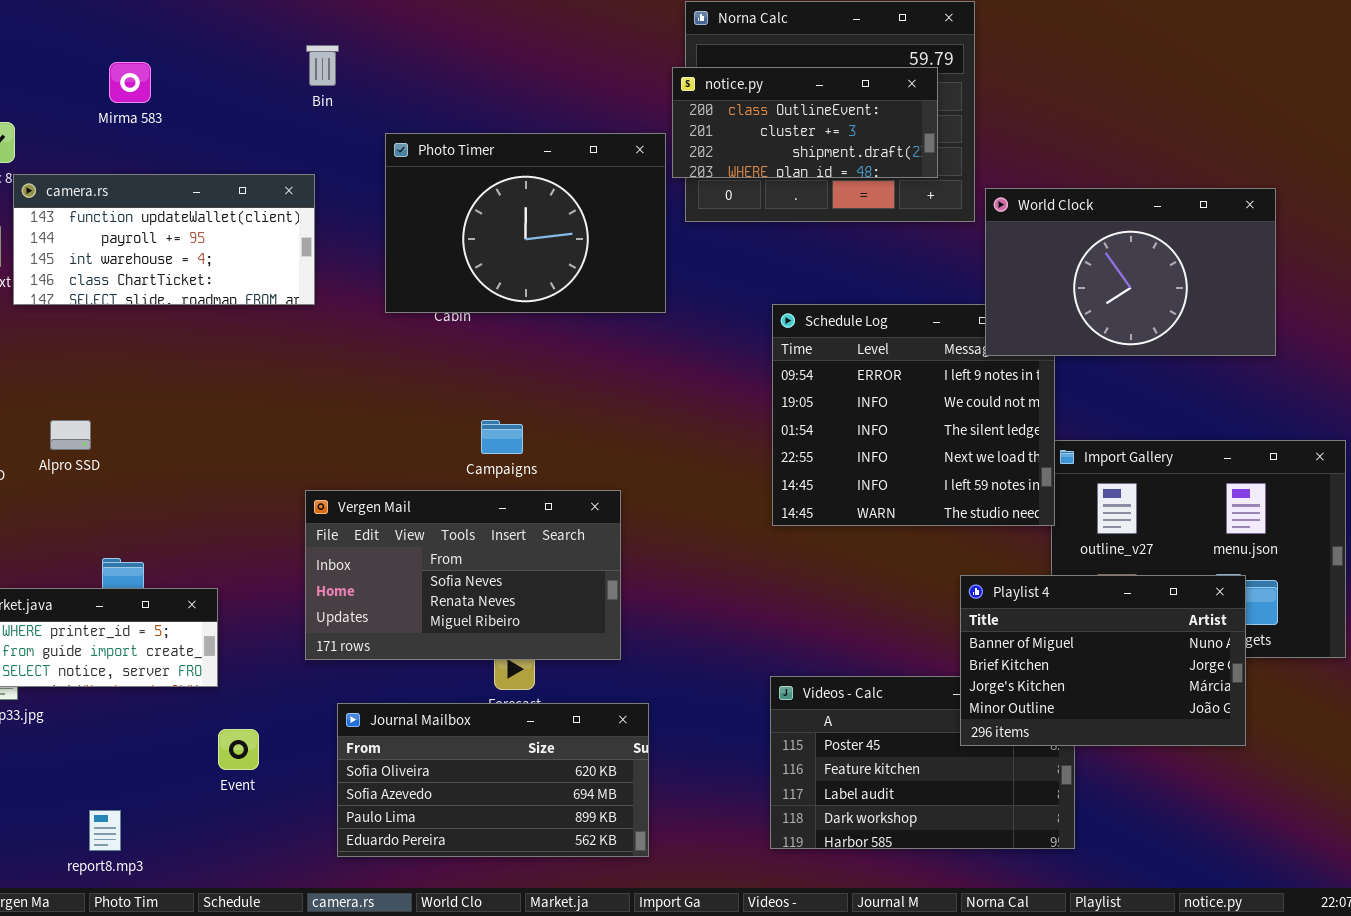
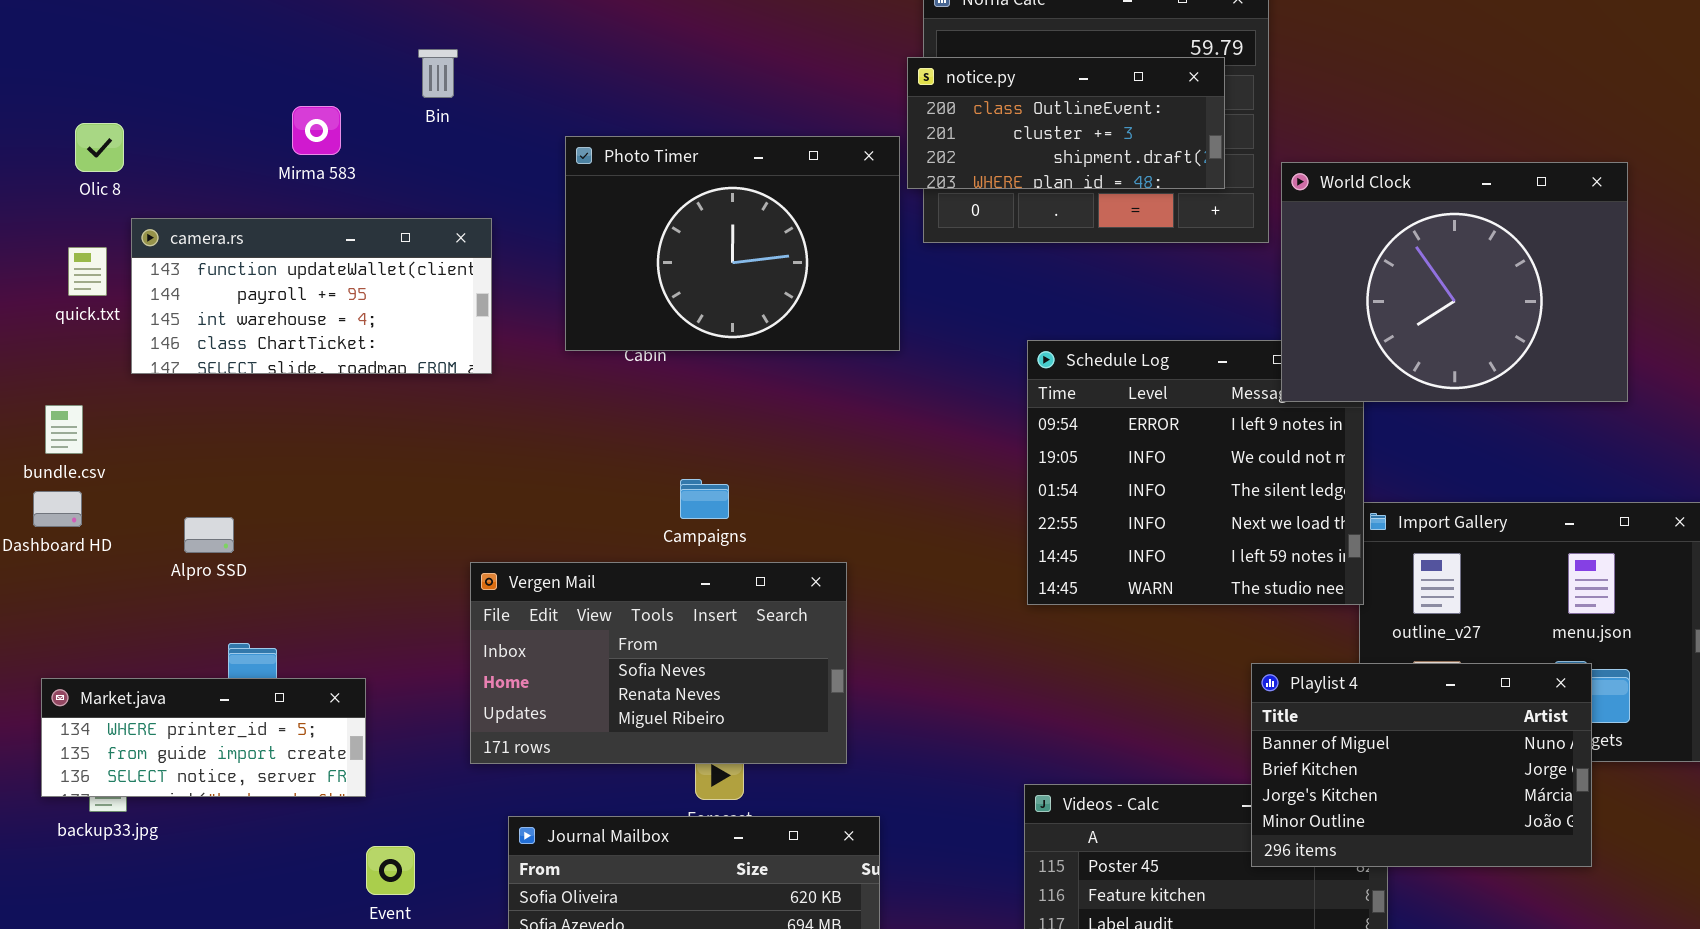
Bin: [306,45,339,86] -> [418,49,458,98], moved
Mirma 583: [109,62,151,103] -> [292,106,341,155], moved
camera.rs: [13,174,315,305] -> [131,218,492,374], moved
World Clock: [985,188,1276,356] -> [1281,162,1628,402], resized
Alpro SSD: [50,420,91,450] -> [184,517,234,553], moved

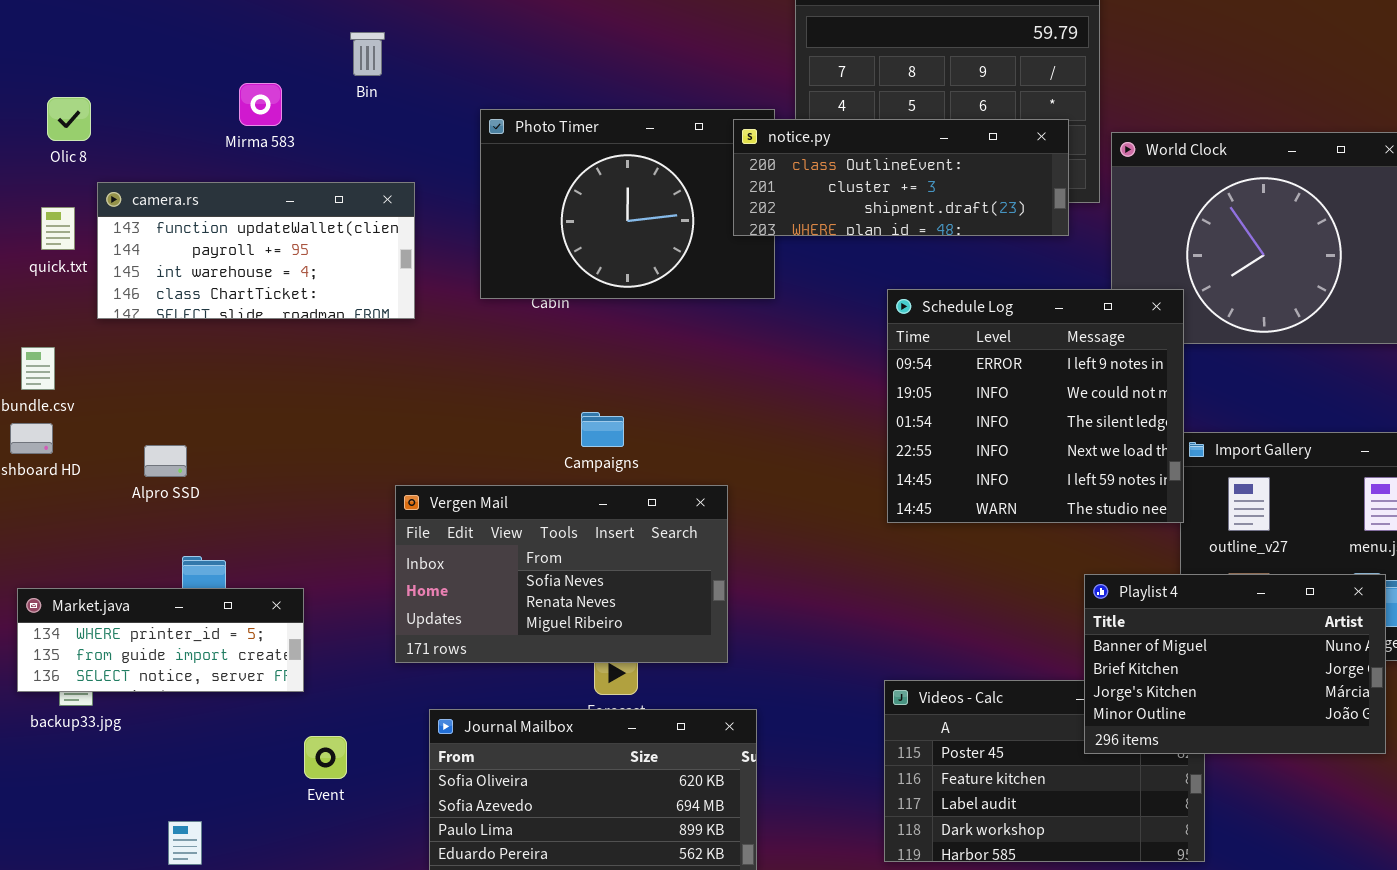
notice.py: [907,57,1225,189] -> [733,119,1069,236], moved, resized
Schedule Log: [1027,340,1364,605] -> [887,289,1184,523], raised

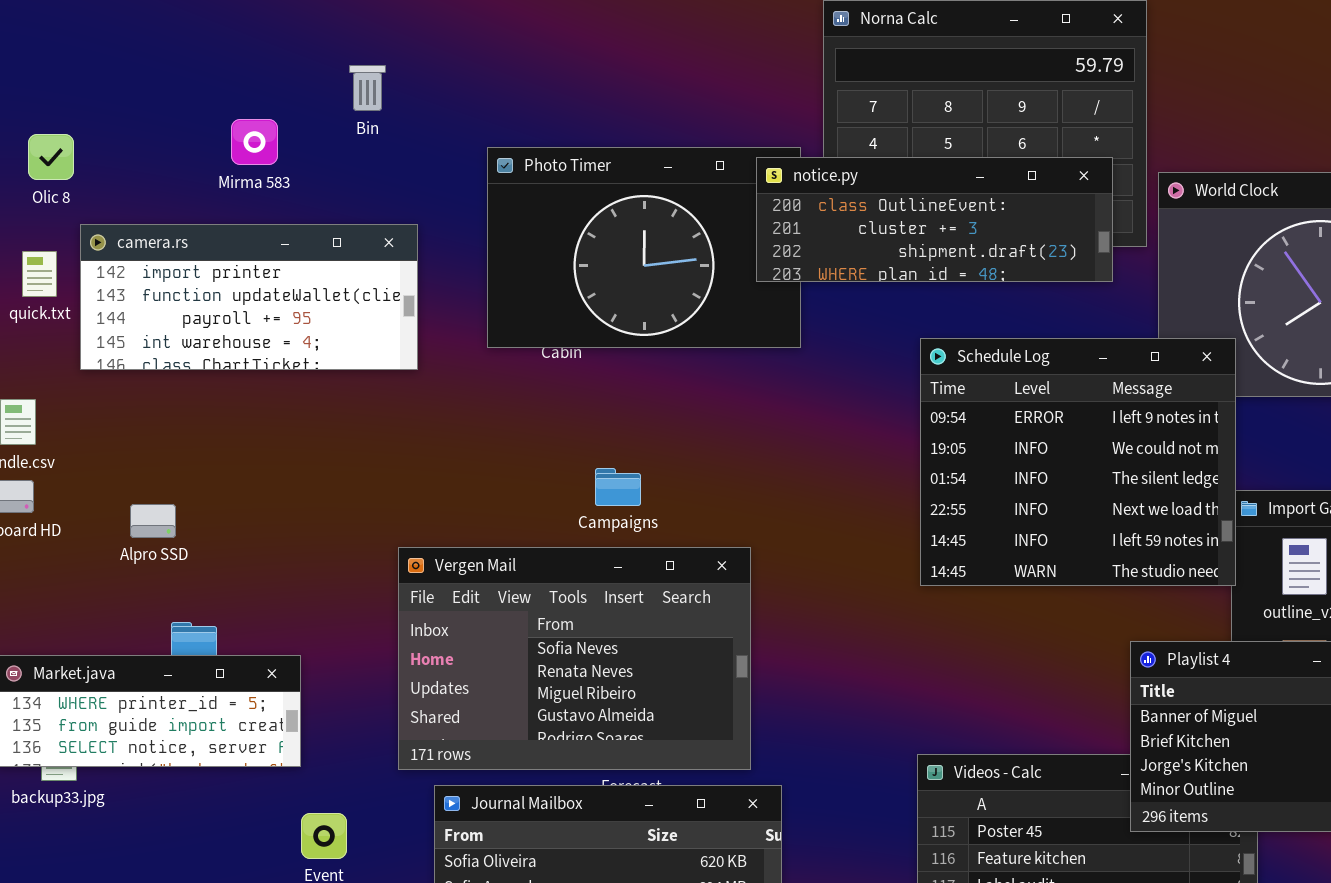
camera.rs: [97,182,415,319] -> [80,224,418,370], scrolled up 1 row
Vergen Mail: [395,485,728,663] -> [398,547,751,770], resized

